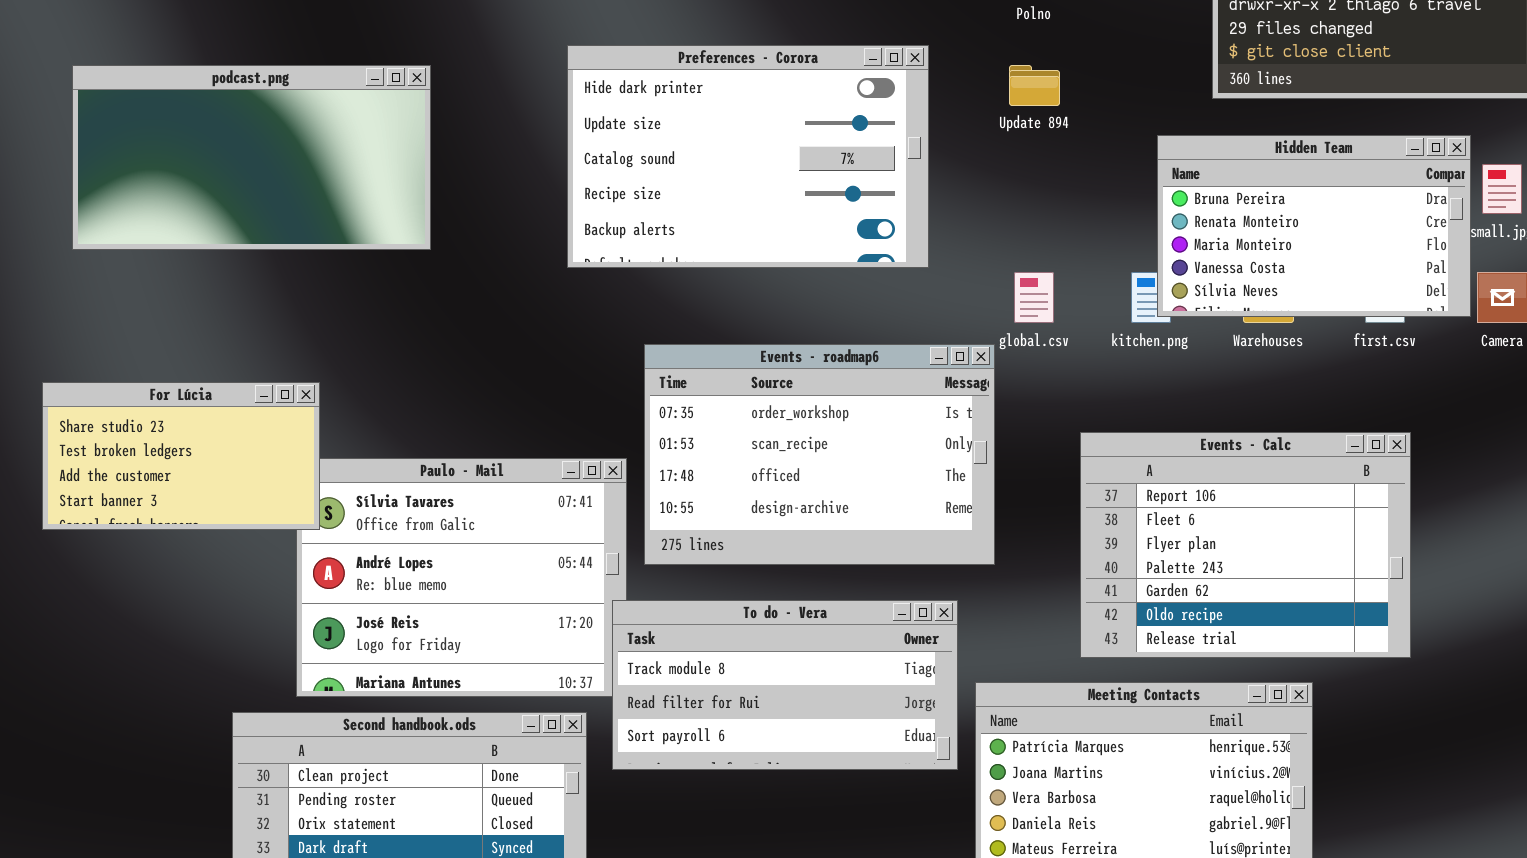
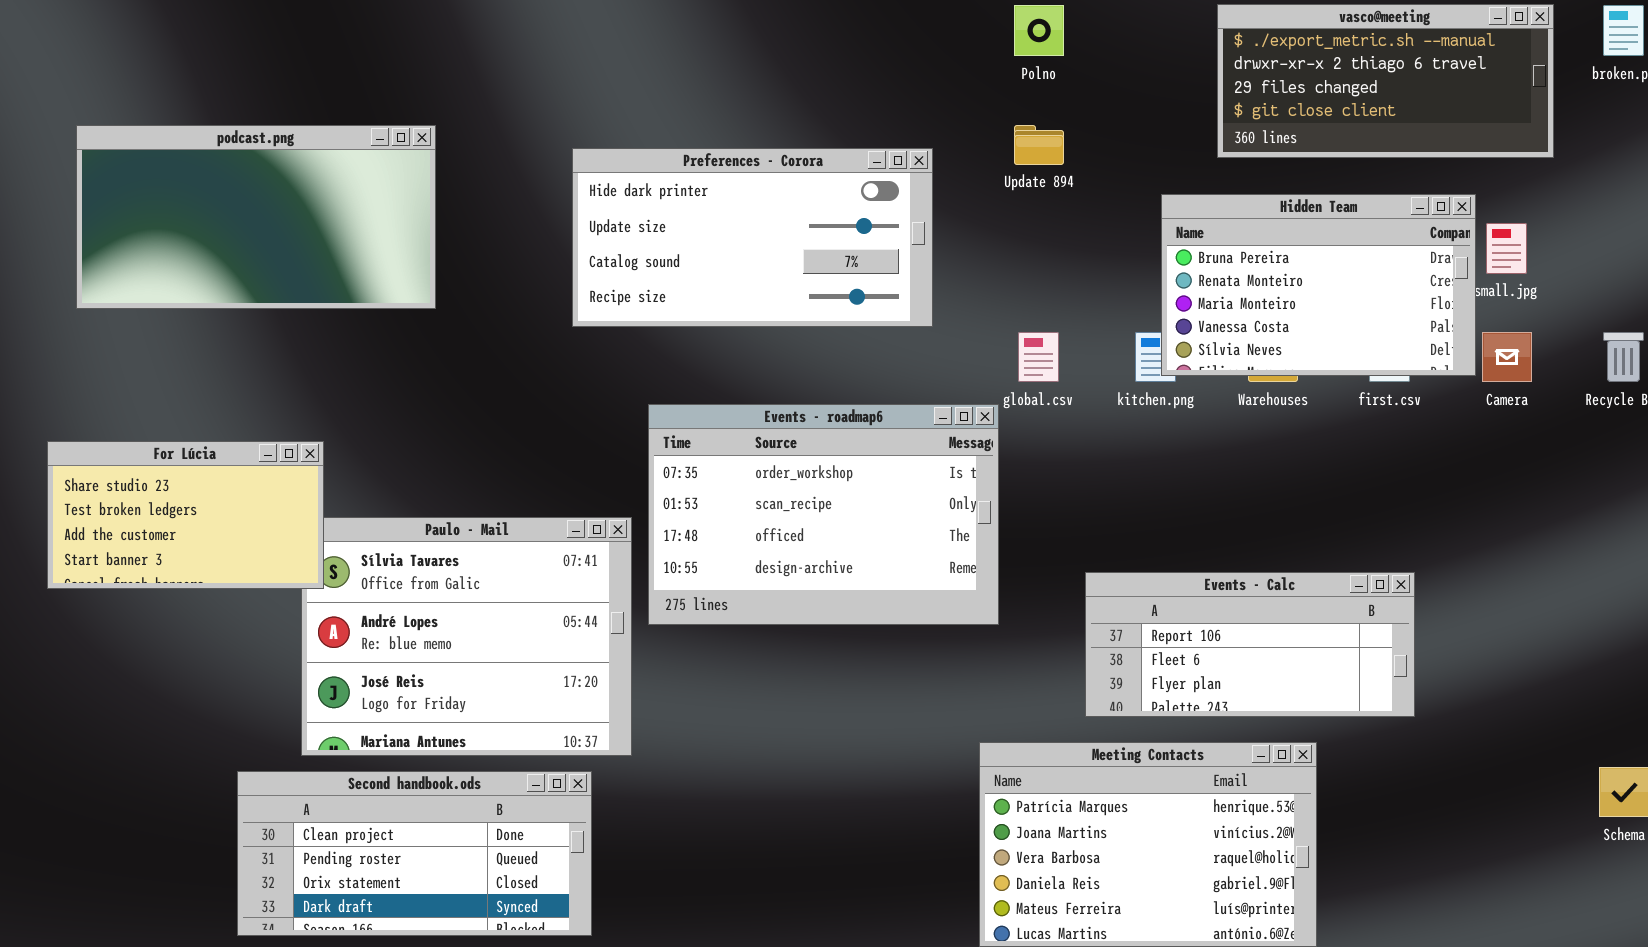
Preferences - Corora: [567,45,929,268] -> [572,148,933,327], resized
Events - Calc: [1080,432,1411,658] -> [1085,572,1415,717], resized
To do - Vera: [612,600,958,770] -> none, closed

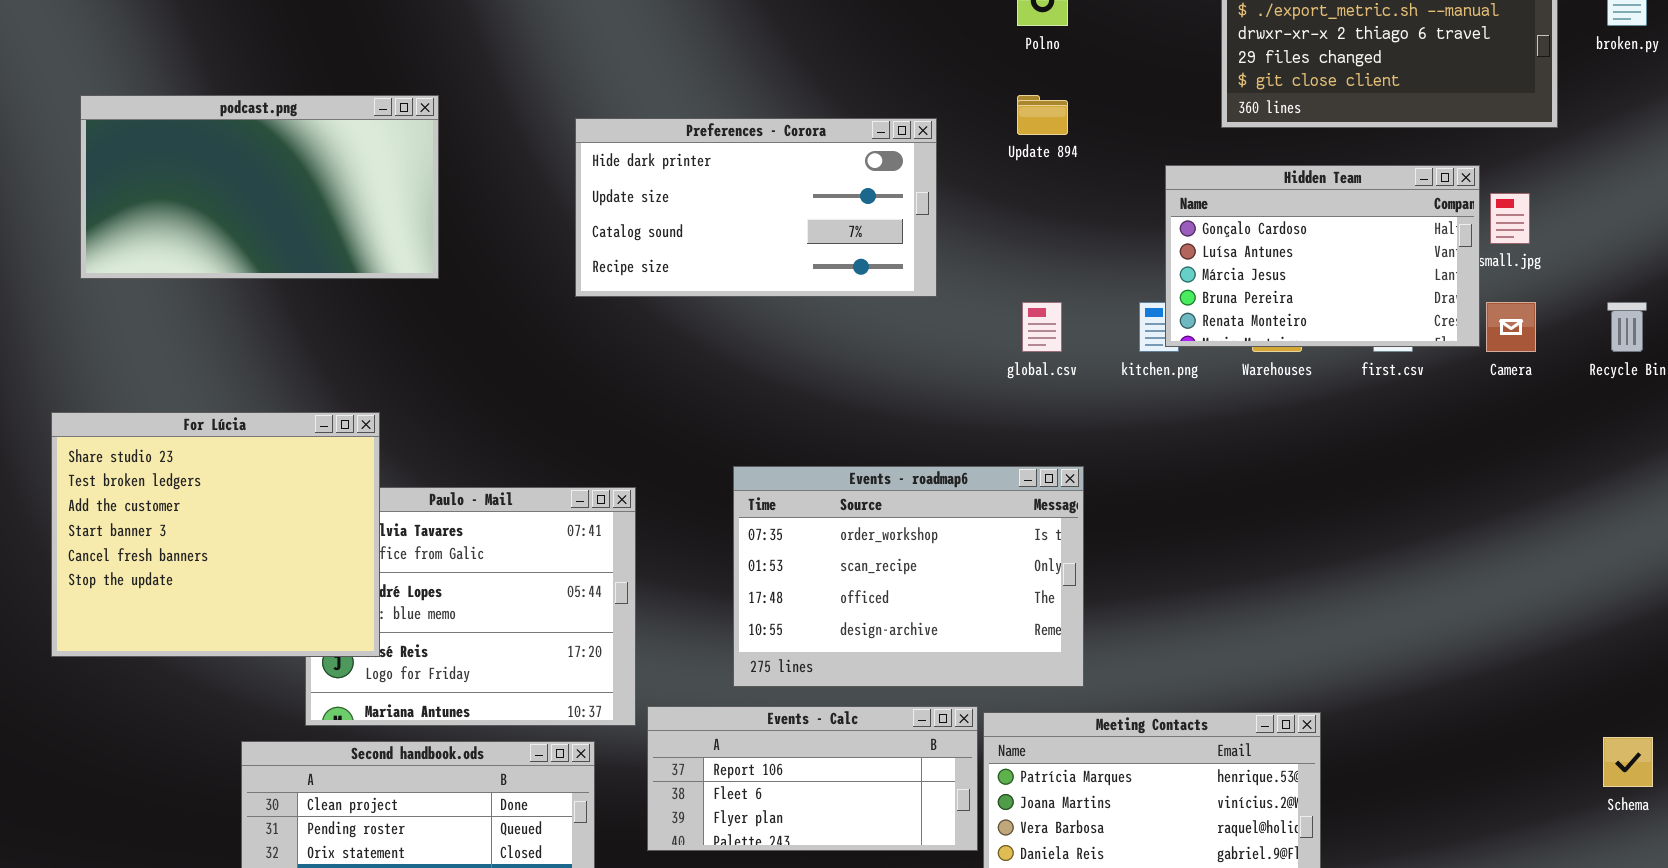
Hidden Team: [1161,194,1476,376] -> [1165,165,1480,347], scrolled up 3 rows
Events - roadmap6: [648,404,999,625] -> [733,466,1084,687], moved
For Lúcia: [47,441,324,589] -> [51,412,380,657], resized
Events - Calc: [1085,572,1415,717] -> [647,706,978,851], moved

